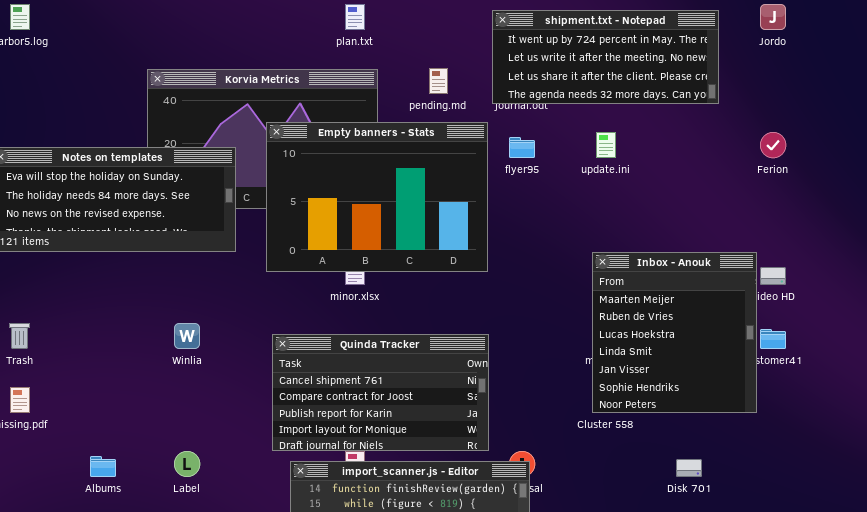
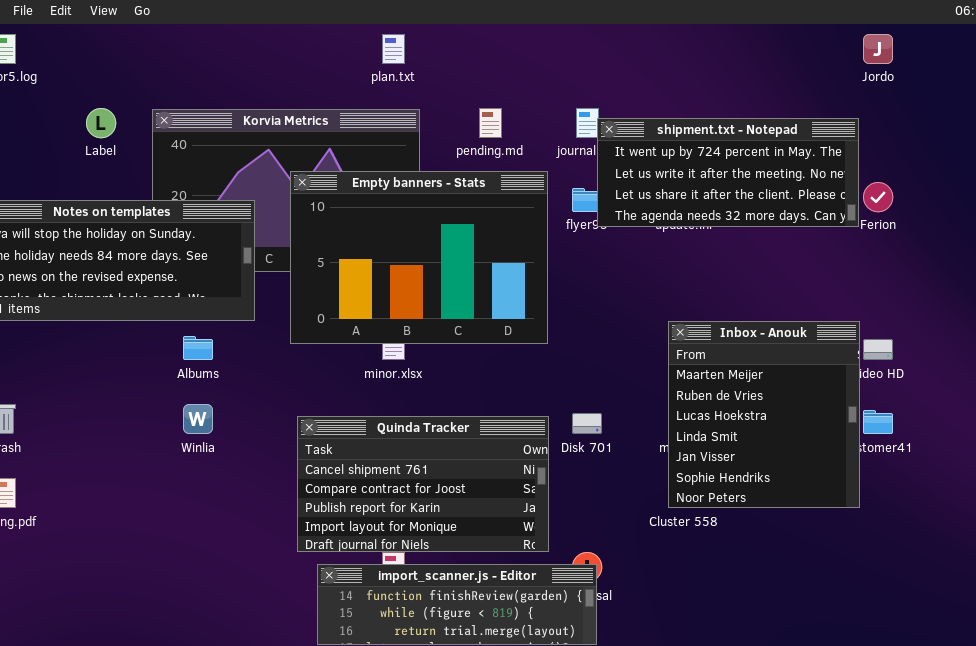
shipment.txt - Notepad: [492,10,719,104] -> [597,118,859,227], moved
Label: [174,451,200,477] -> [86,108,116,138], moved
Albums: [90,456,116,477] -> [183,336,213,360], moved
Disk 701: [676,459,702,477] -> [572,413,602,434], moved

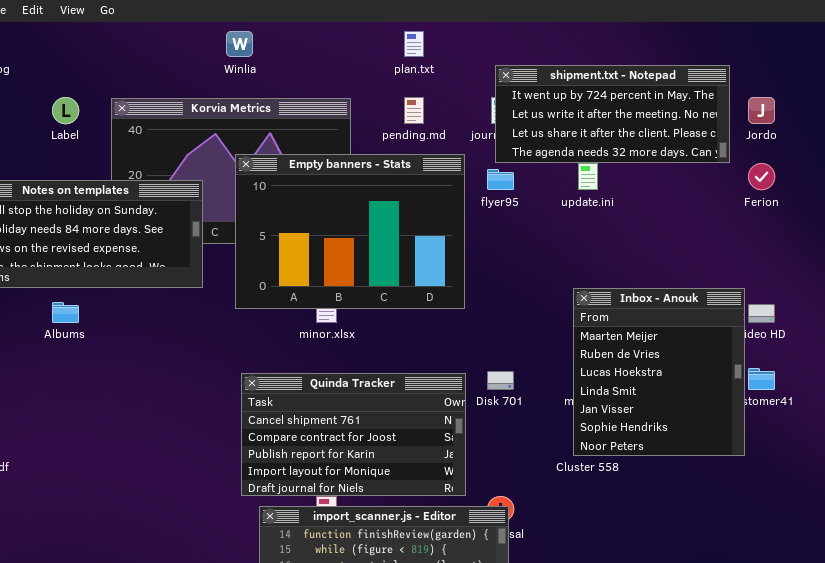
plan.txt: [382,34,405,64] -> [404,31,424,57], moved
Jordo: [863,34,893,64] -> [748,97,775,124], moved
shipment.txt - Notepad: [597,118,859,227] -> [495,65,730,163], moved
Albums: [183,336,213,360] -> [52,302,79,323], moved
Winlia: [183,404,213,434] -> [226,31,253,57], moved

